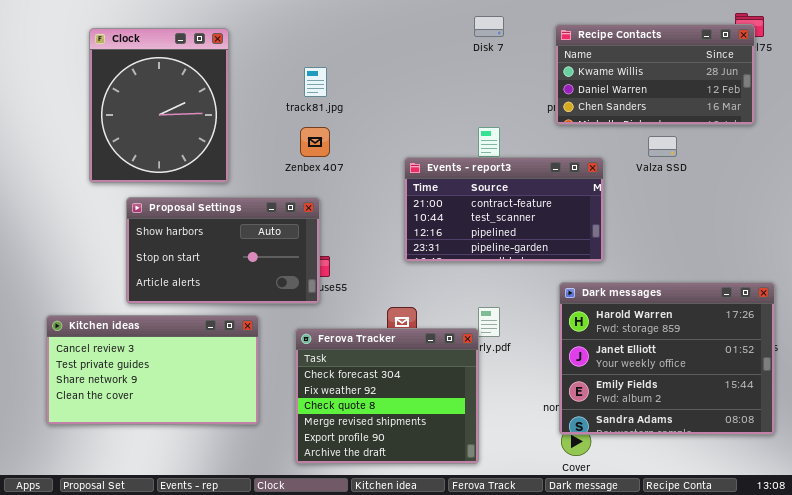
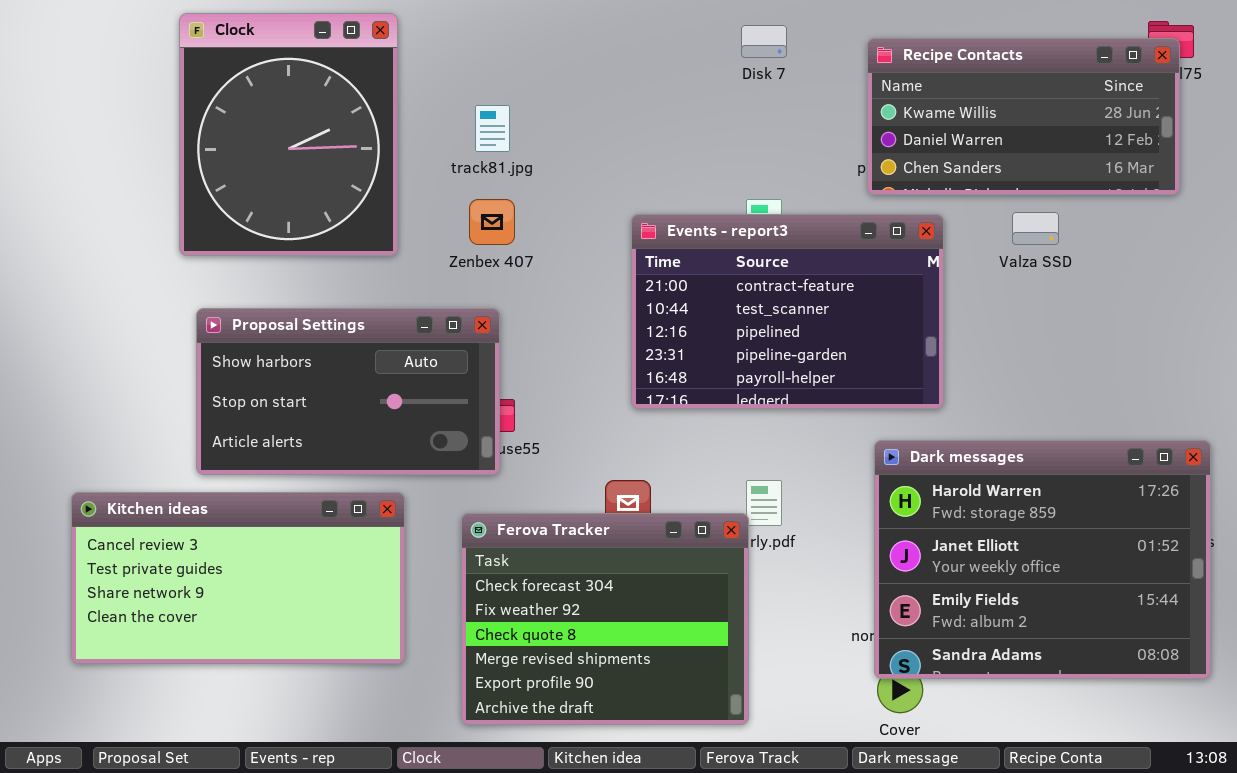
Clock: [89,28,229,183] -> [179,13,398,256], moved
Events - report3: [404,157,604,262] -> [631,214,944,409], resized

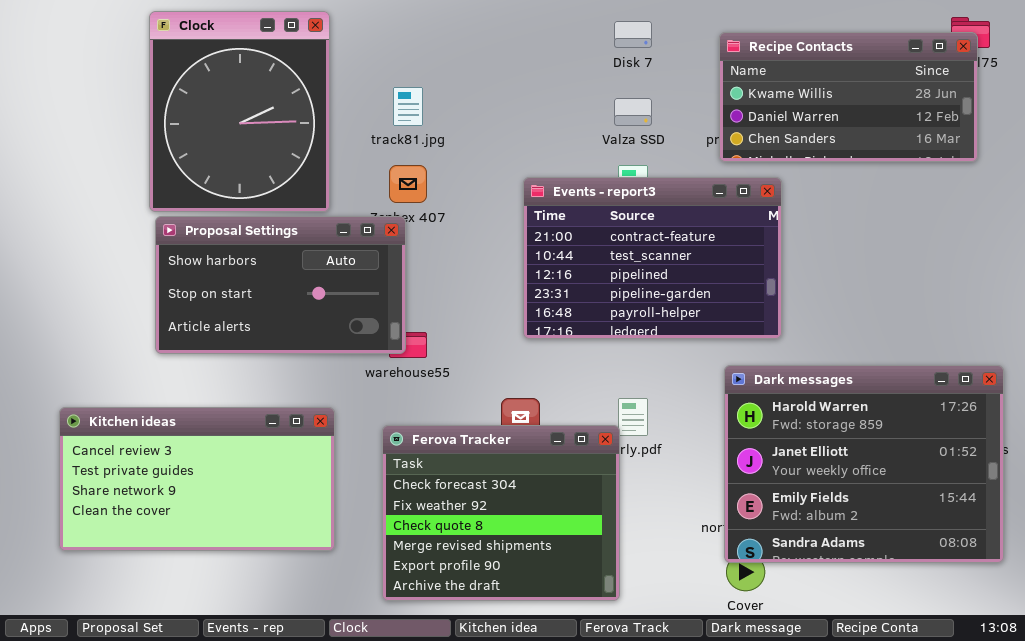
Valza SSD: [1012,212,1059,245] -> [614,98,652,126], moved
Proposal Settings: [196,308,500,475] -> [155,216,406,354], moved

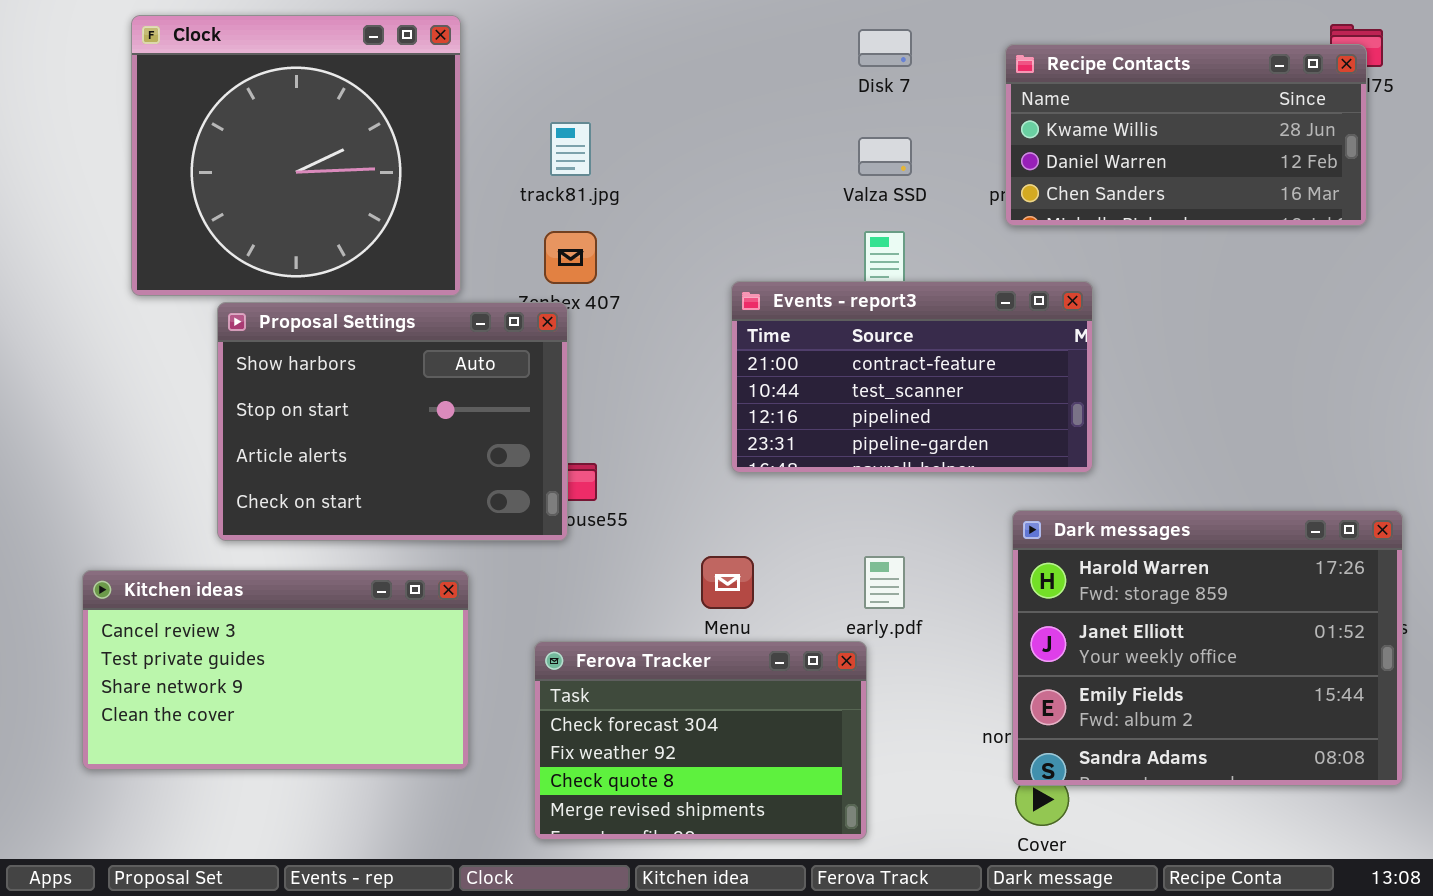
Clock: [149,11,330,212] -> [131,15,461,296], resized
Events - report3: [523,177,782,339] -> [731,281,1093,473], resized
Proposal Settings: [155,216,406,354] -> [217,302,568,541], resized
Ferova Tracker: [382,425,620,601] -> [534,641,867,840], resized

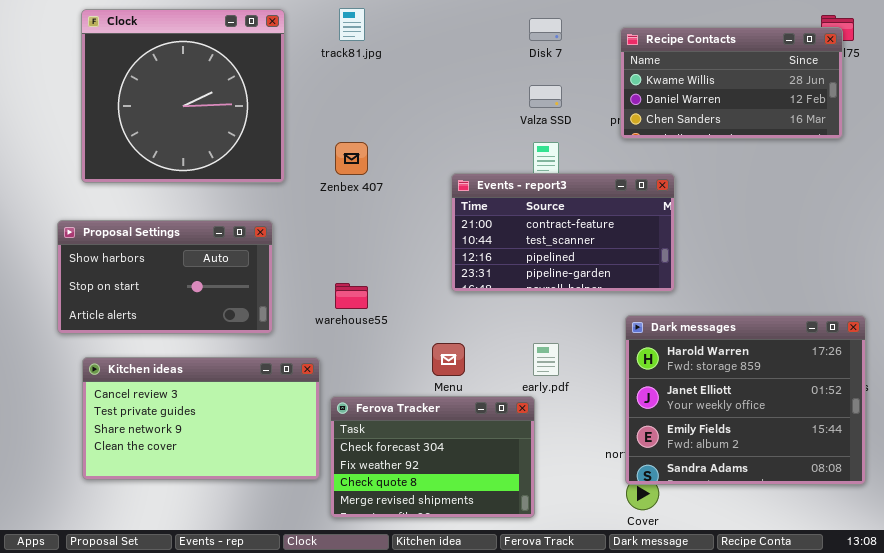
track81.jpg: [550,122,591,176] -> [339,8,365,41], moved
Proposal Settings: [217,302,568,541] -> [57,220,273,334], moved, resized
Kitchen ideas: [82,570,469,770] -> [82,357,320,480], moved

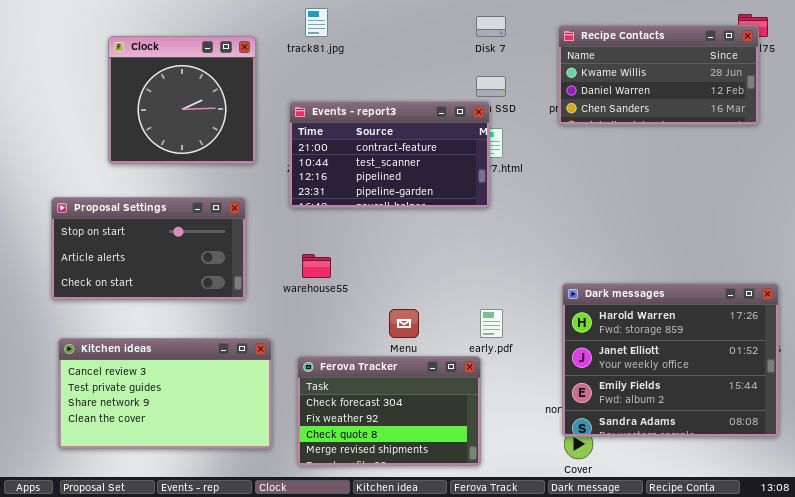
Clock: [81,9,285,183] -> [108,36,256,164], resized
Events - report3: [451,173,675,292] -> [289,101,490,208], moved
Proposal Settings: [57,220,273,334] -> [51,197,246,300], scrolled down 1 row
Kitchen ideas: [82,357,320,480] -> [58,338,272,449], moved

